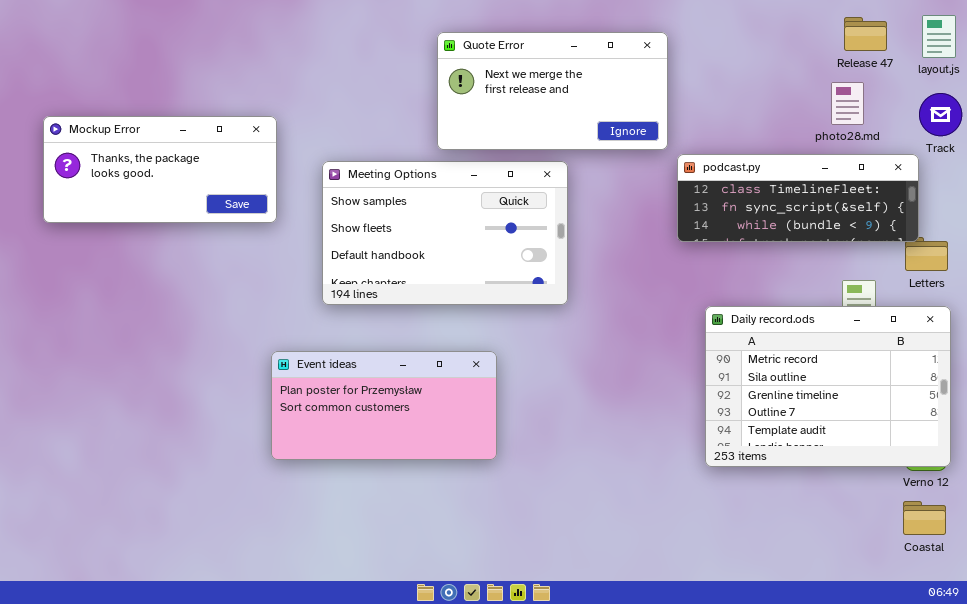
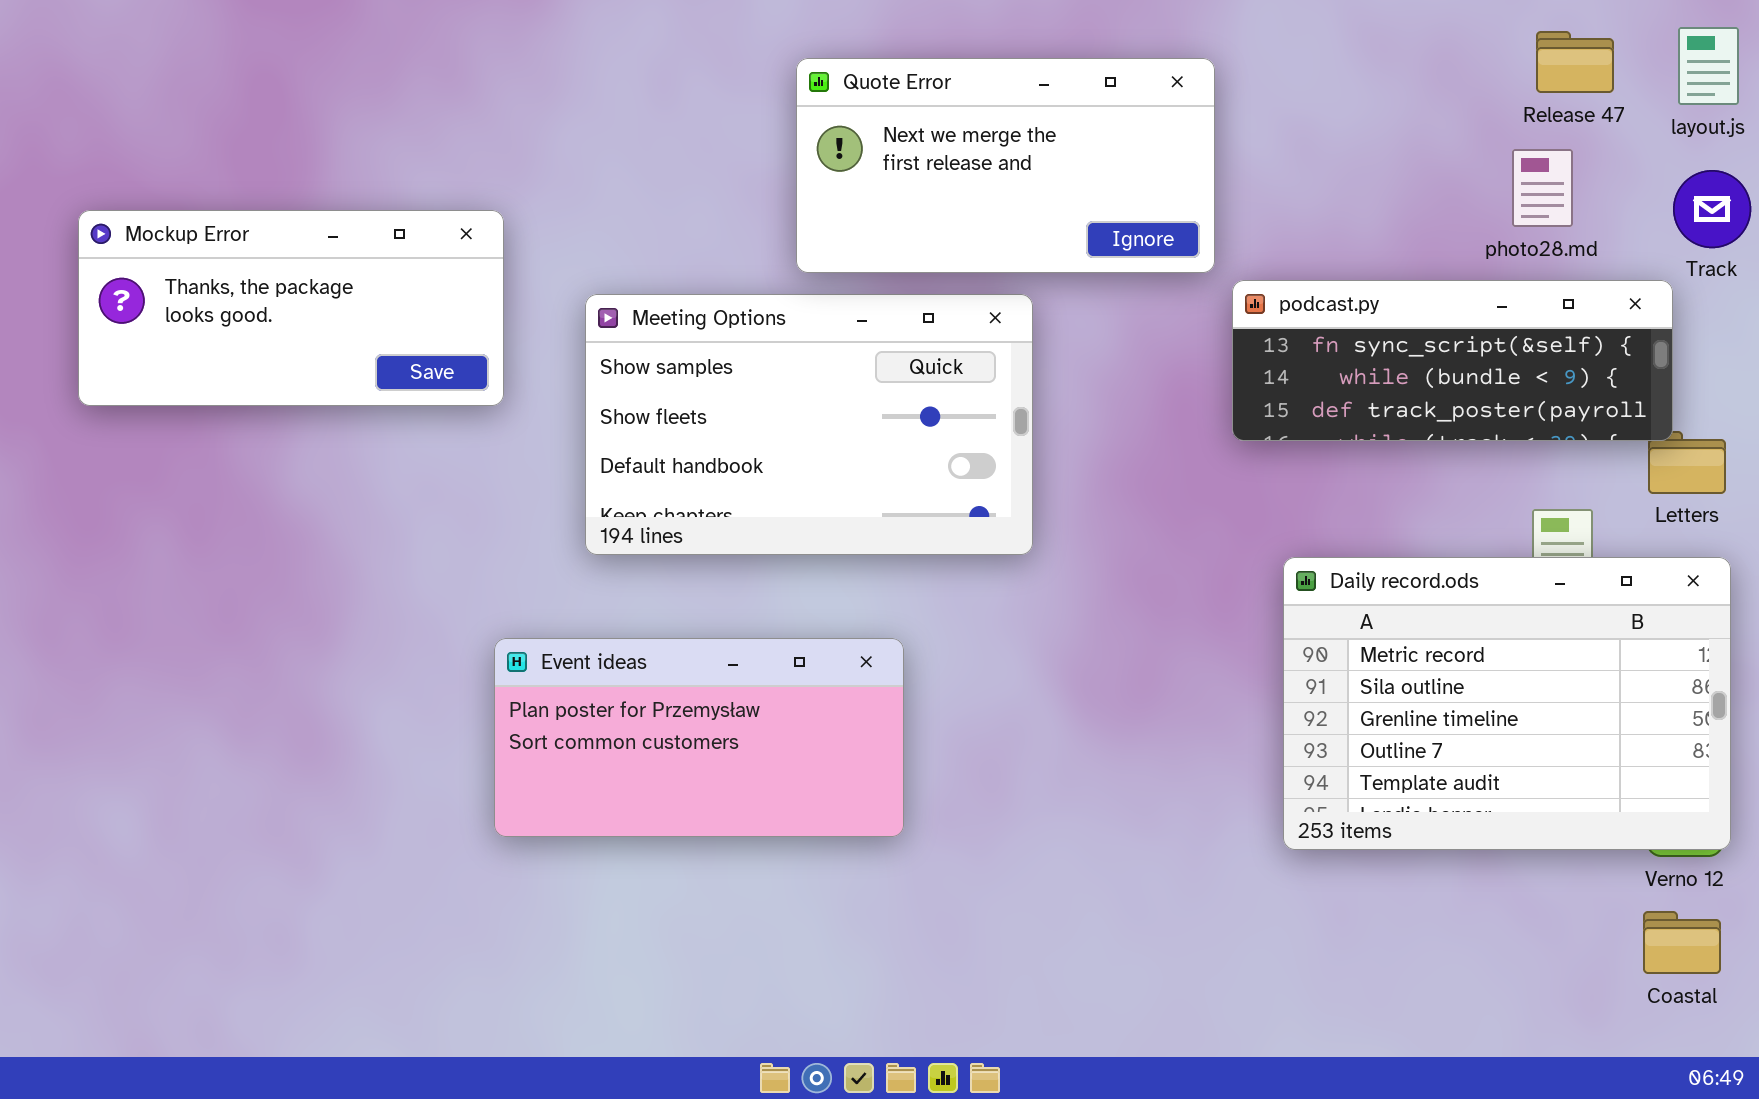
podcast.py: [677,154,919,242] -> [1232,280,1673,441], scrolled down 1 row

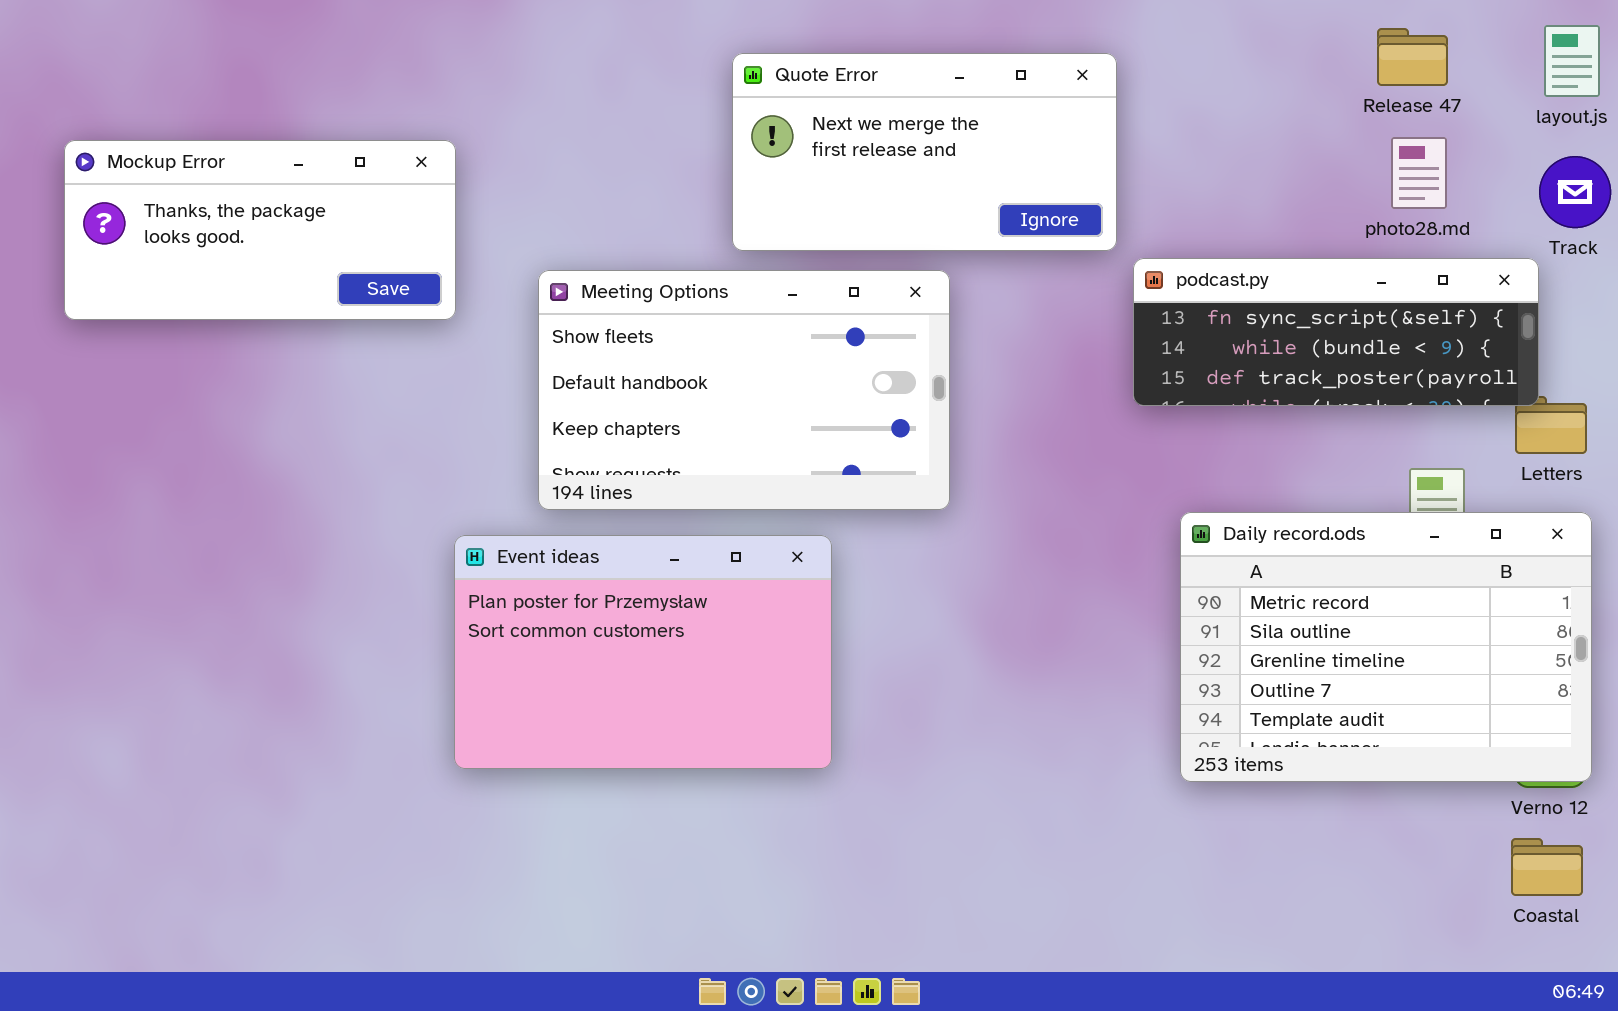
Release 47: [1536,31,1614,93] -> [1377,28,1448,86], moved
Mockup Error: [78,210,504,406] -> [64,140,456,320], moved
Meeting Options: [585,294,1033,555] -> [538,270,950,510], scrolled down 1 row
Event ideas: [494,638,904,837] -> [454,535,832,769], resized

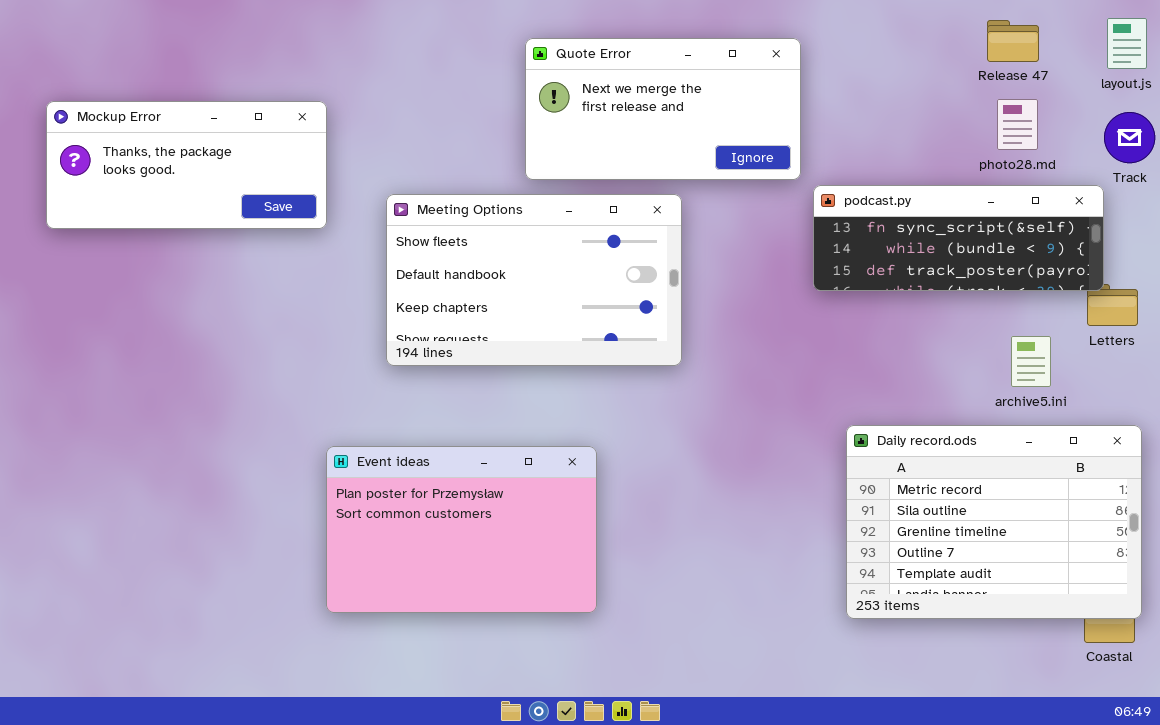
Daily record.ods: [1180,512,1592,782] -> [846,425,1142,619], moved
Event ideas: [454,535,832,769] -> [326,446,597,613], moved

